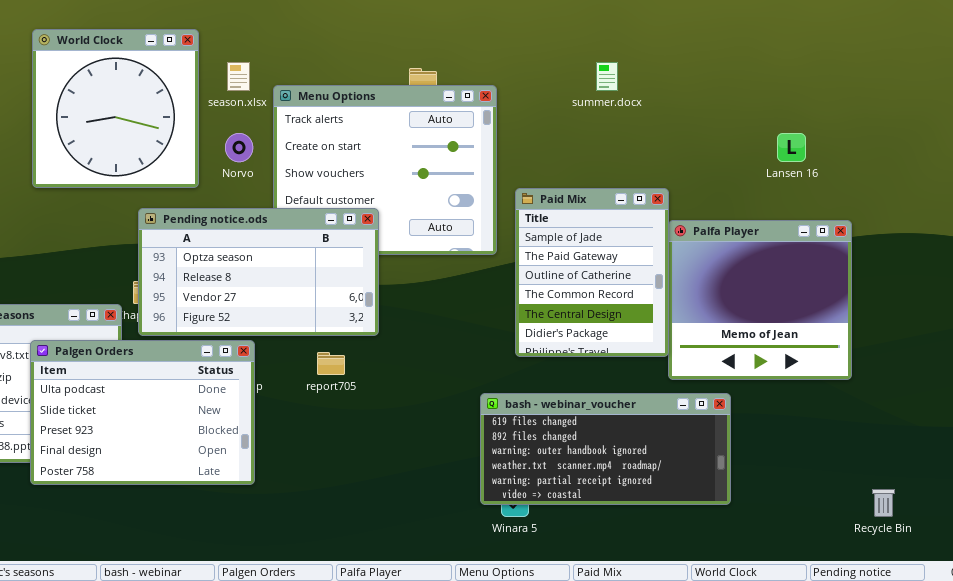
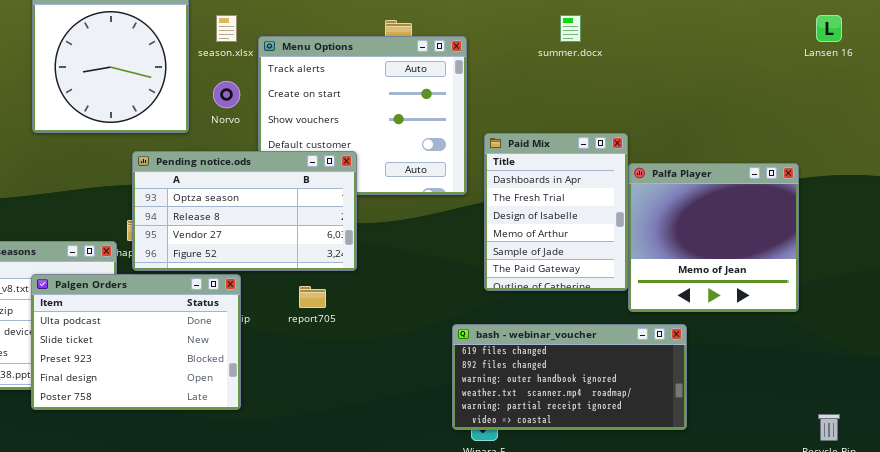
Lansen 16: [777,133,806,162] -> [816,15,842,42], moved
Paid Mix: [515,188,669,357] -> [484,133,628,291], scrolled up 4 rows

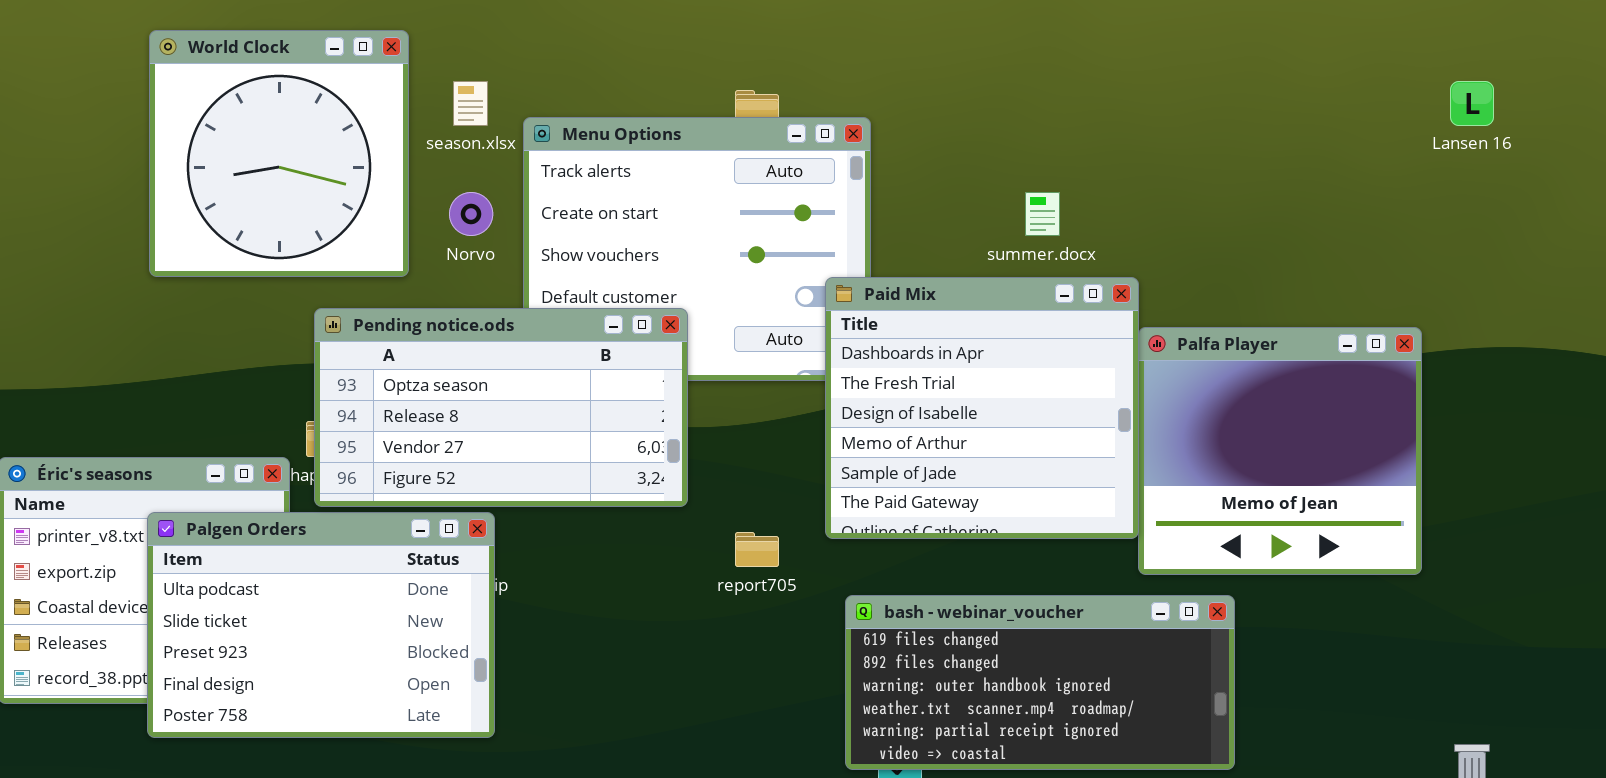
summer.docx: [560,15,581,42] -> [1025,192,1060,236], moved
Paid Mix: [484,133,628,291] -> [825,277,1139,539], resized
report705: [299,286,326,308] -> [735,532,779,567], moved

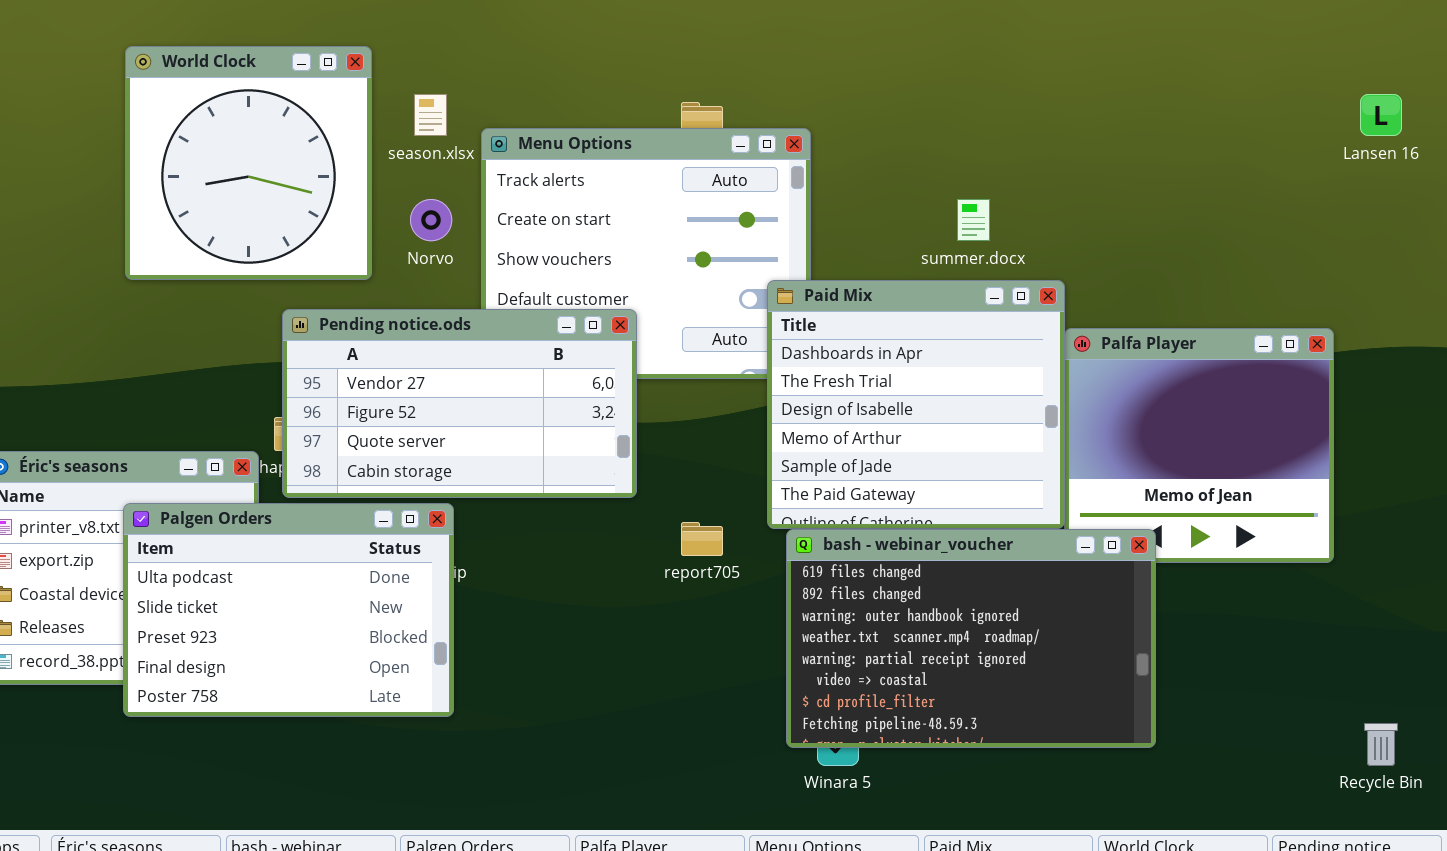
Pending notice.ods: [314,308,688,507] -> [282,309,637,498], scrolled down 2 rows
bash - webinar_voucher: [845,595,1235,770] -> [786,529,1156,748], resized

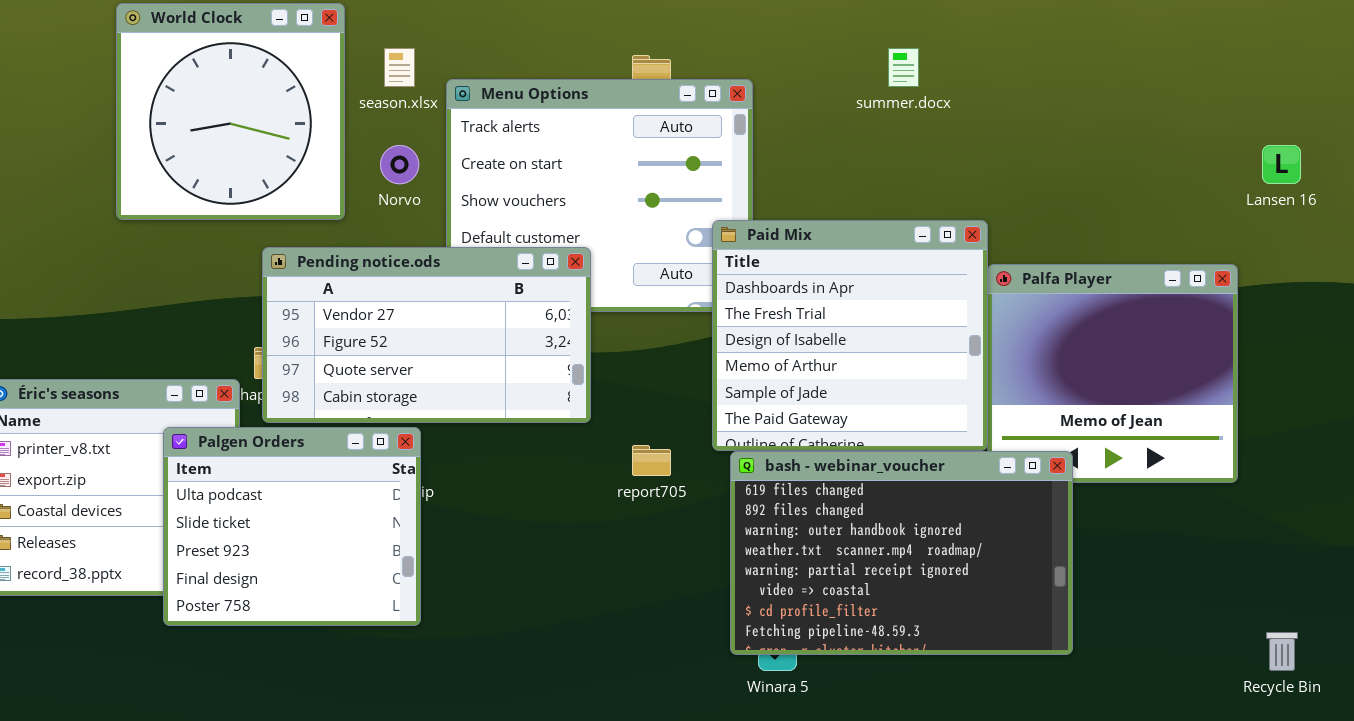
Lansen 16: [1360,94,1402,136] -> [1262,145,1301,184], moved
summer.docx: [957,199,990,241] -> [888,48,919,87], moved
Palgen Orders: [123,503,454,717] -> [163,427,421,626], resized

